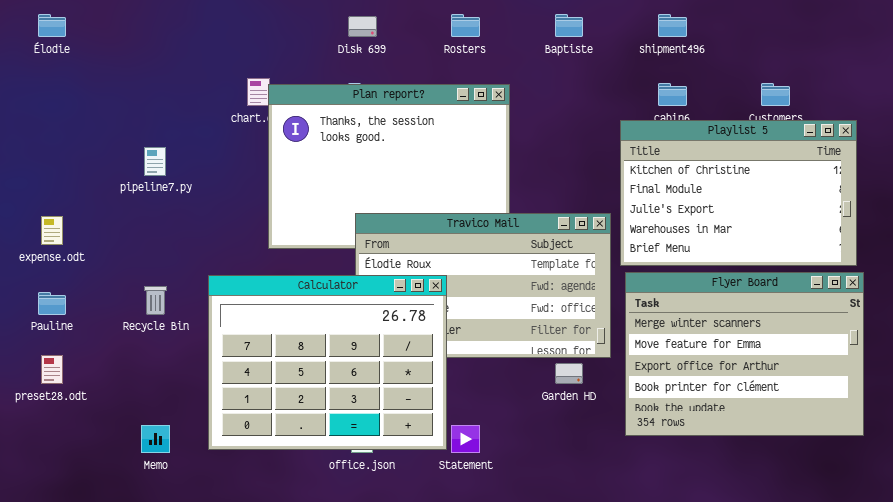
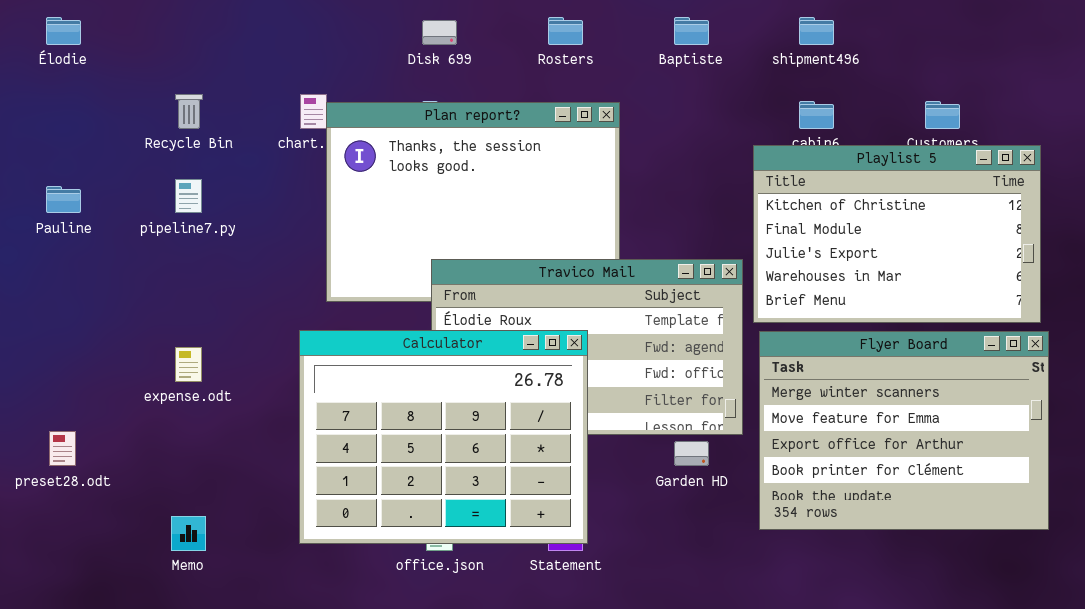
expense.odt: [41,216,63,245] -> [175,347,202,382], moved
Calculator: [208,275,447,450] -> [299,330,588,544], moved
Recycle Bin: [144,286,167,315] -> [175,94,203,129], moved
Pauline: [38,292,66,315] -> [46,186,81,213], moved

